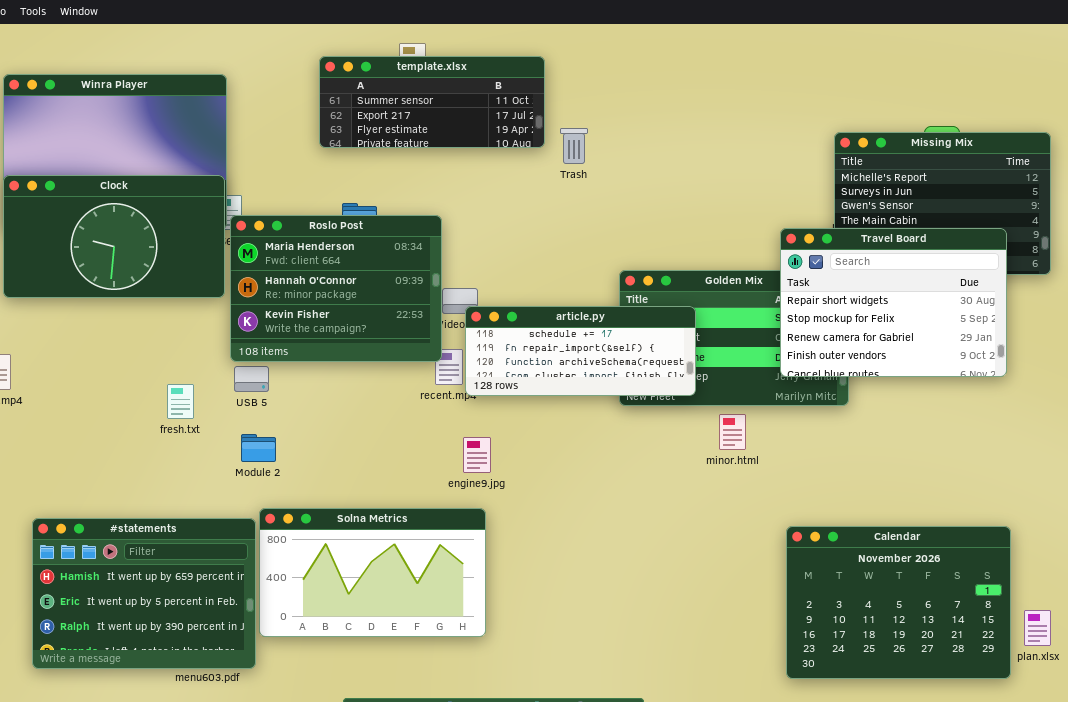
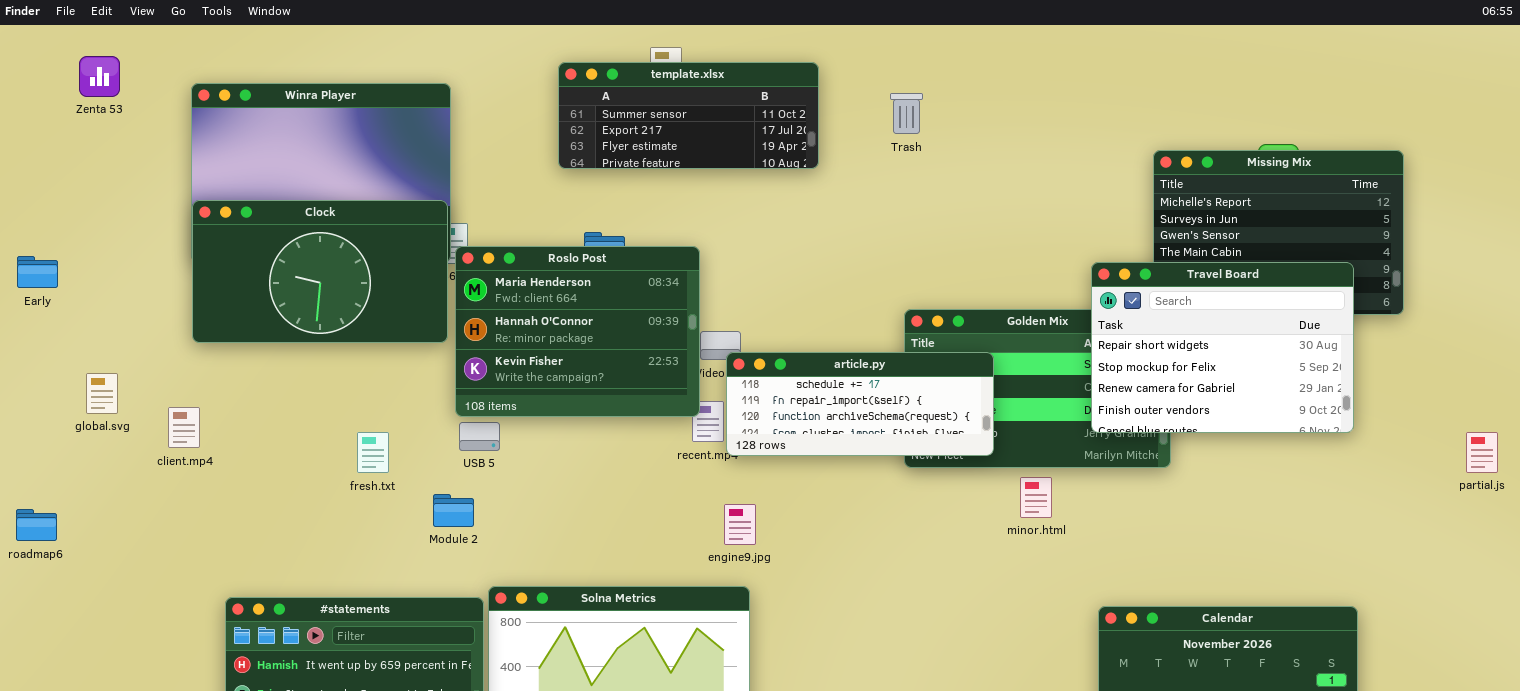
Trash: [560,128,588,164] -> [890,93,923,134], moved
fresh.txt: [167,384,194,419] -> [357,432,389,473], moved
Module 2: [241,434,276,462] -> [433,494,474,527], moved

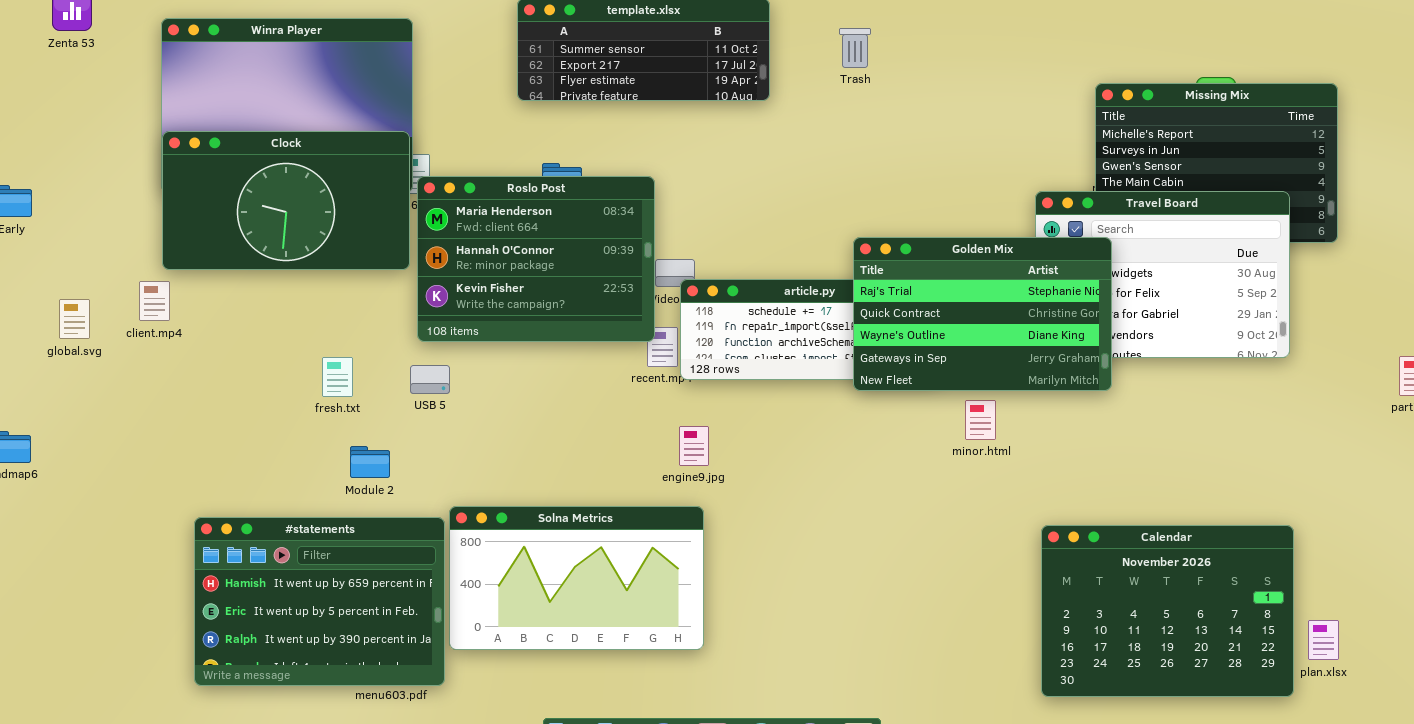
Golden Mix: [904,309,1171,468] -> [853,237,1112,391], raised
client.mp4: [168,407,200,448] -> [139,281,170,321], moved
USB 5: [459,422,500,451] -> [410,365,450,394], moved
Module 2: [433,494,474,527] -> [350,446,390,478], moved

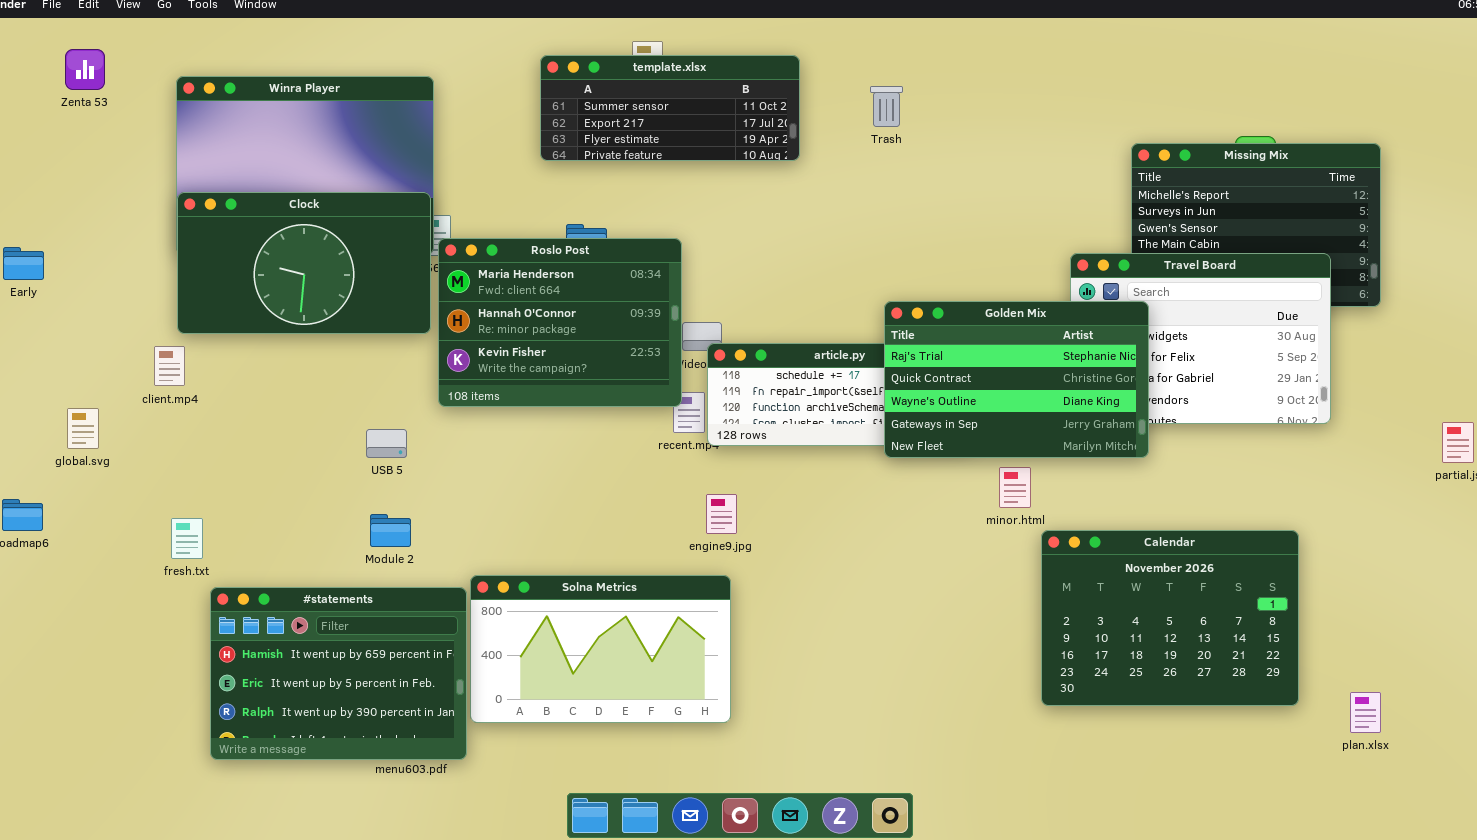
global.svg: [59,299,90,339] -> [67,408,99,449], moved
fresh.txt: [322,357,353,397] -> [171,518,203,559], moved
USB 5: [410,365,450,394] -> [366,429,407,458], moved
Calendar: [1041,525,1294,697] -> [1041,530,1299,706], moved

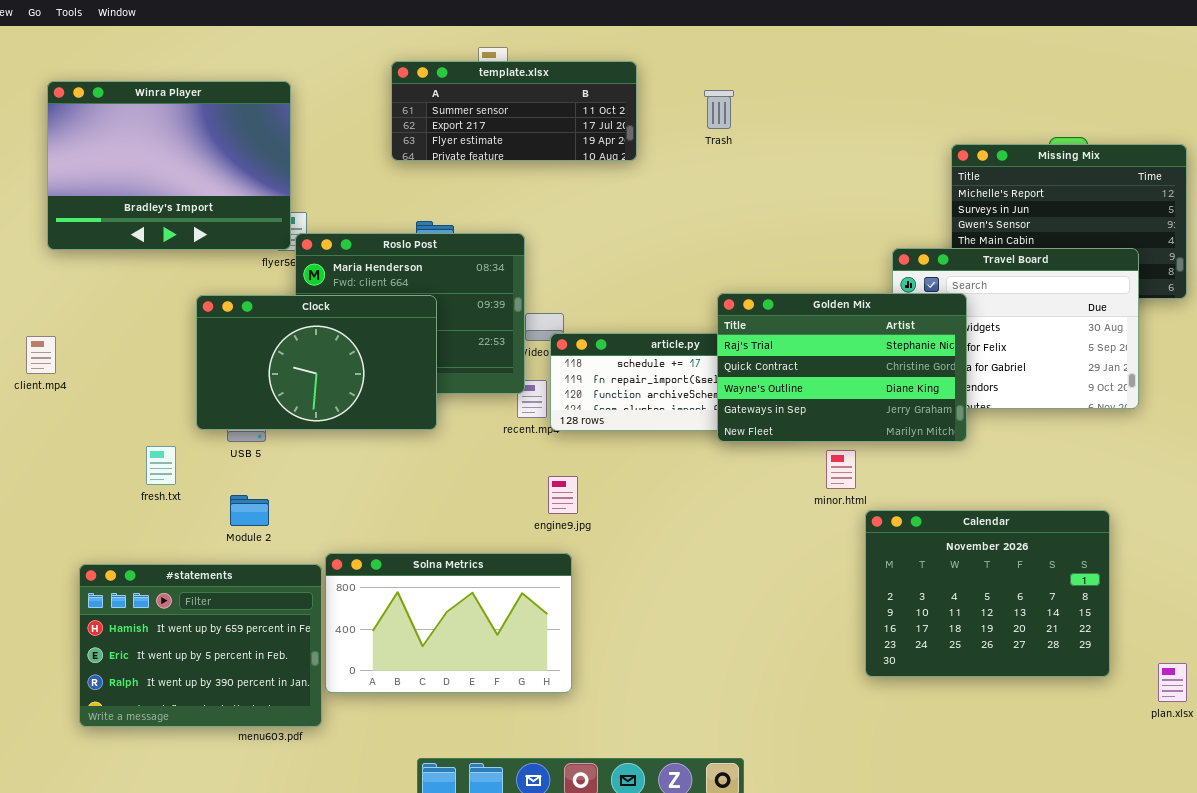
Clock: [177,192,431,334] -> [196,295,437,430], moved
fresh.txt: [171,518,203,559] -> [146,446,176,485], moved

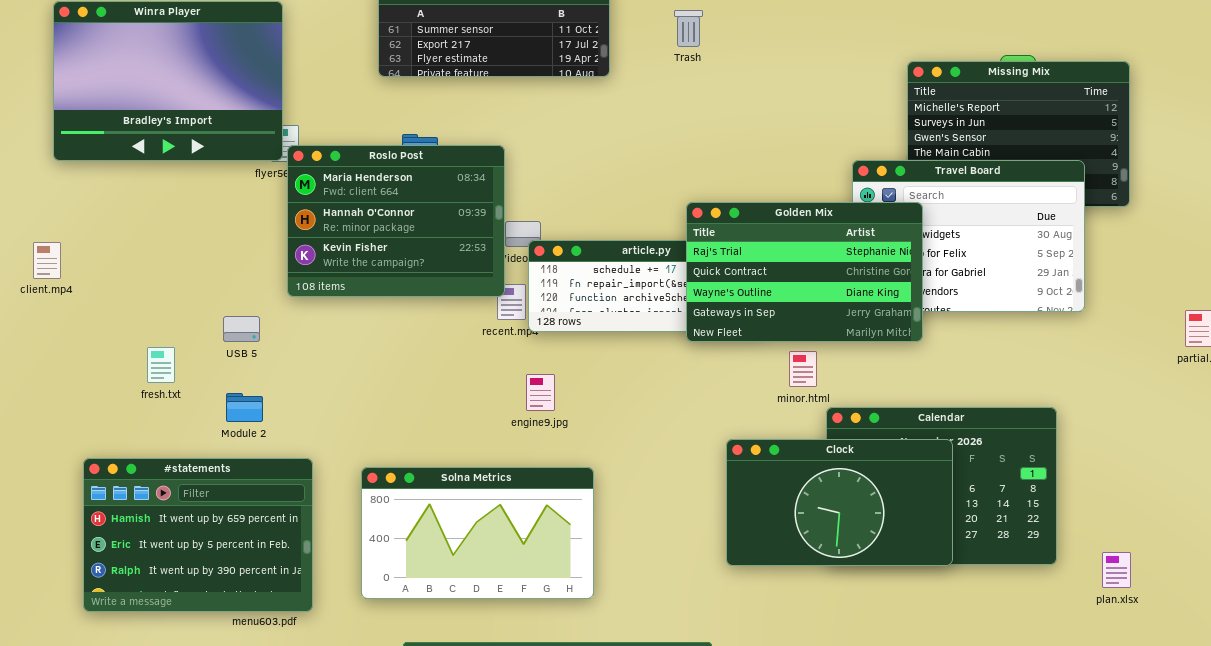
Clock: [196,295,437,430] -> [726,439,953,566], moved
Solna Metrics: [325,553,572,693] -> [361,467,594,599], moved

